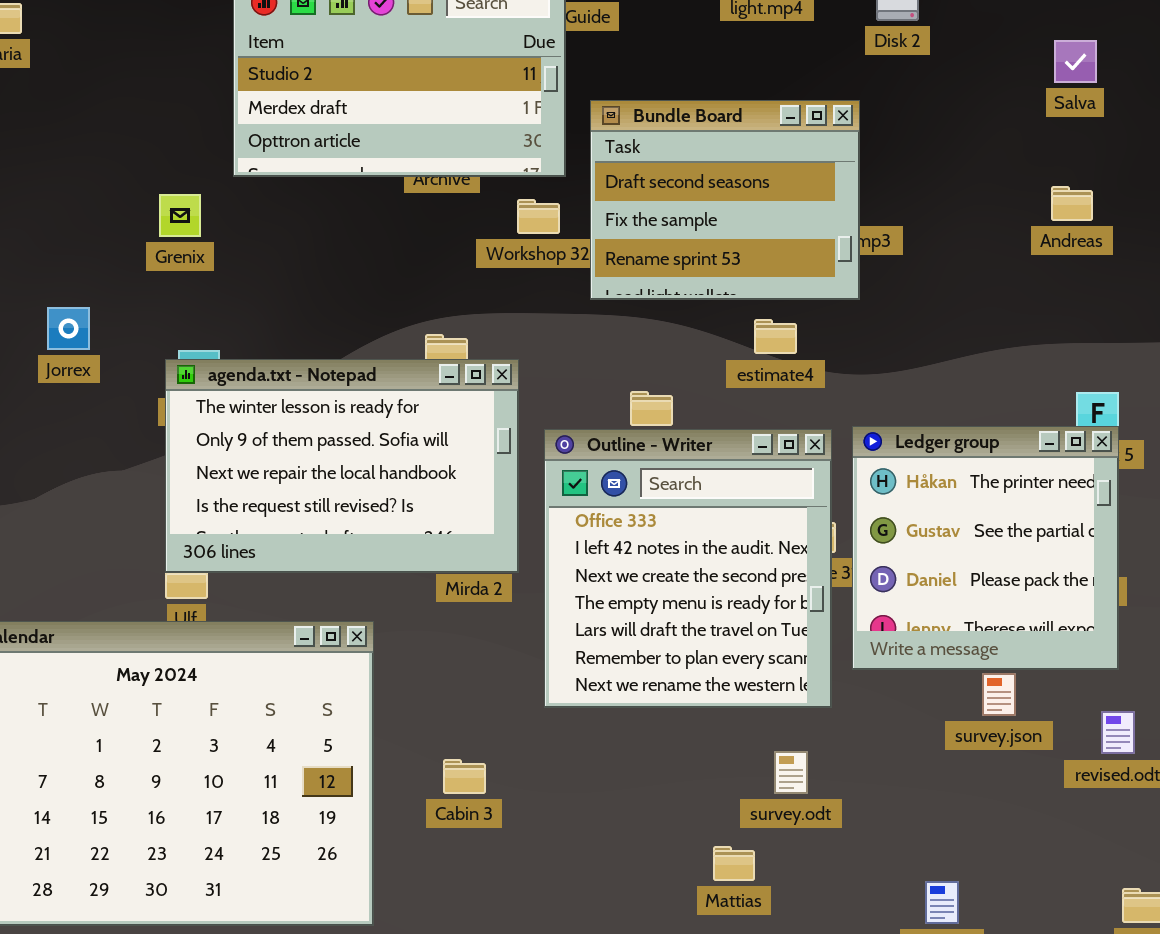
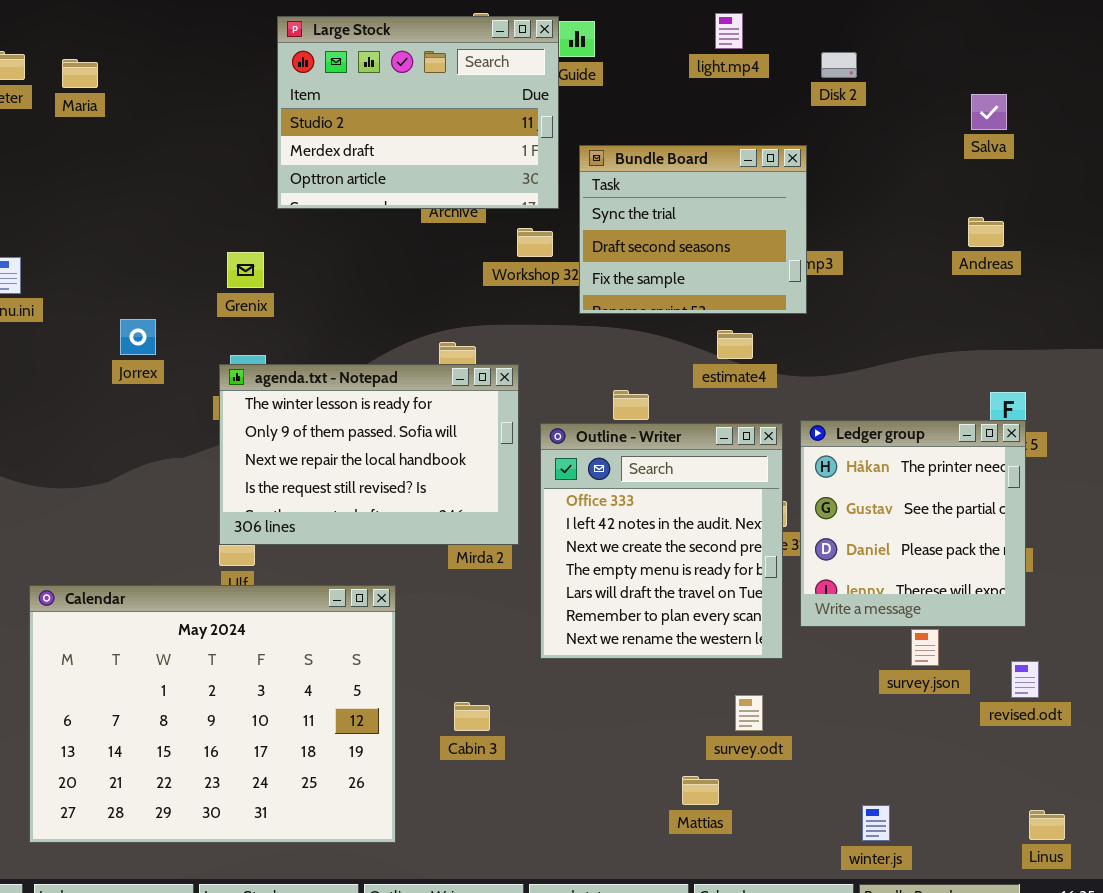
Bundle Board: [590,100,860,300] -> [579,145,807,314], scrolled up 1 row
Grenix: [159,194,201,237] -> [227,252,264,288], moved

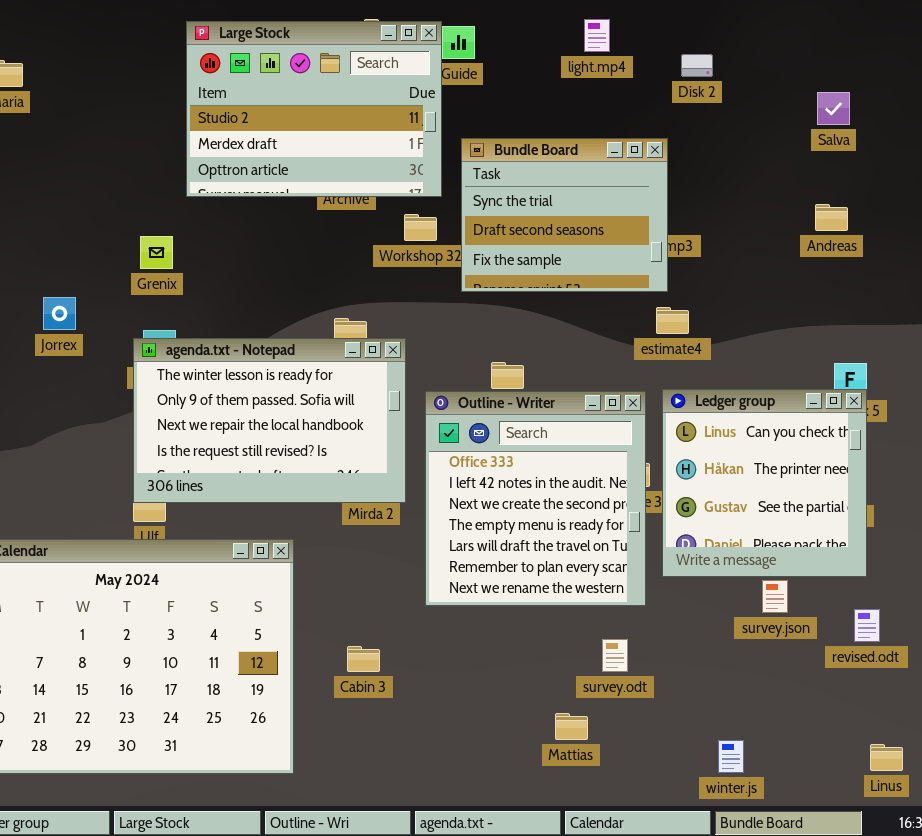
estimate4: [717,330,753,359] -> [656,307,689,334], moved
Ledger group: [800,420,1026,627] -> [662,389,867,577], scrolled up 1 row

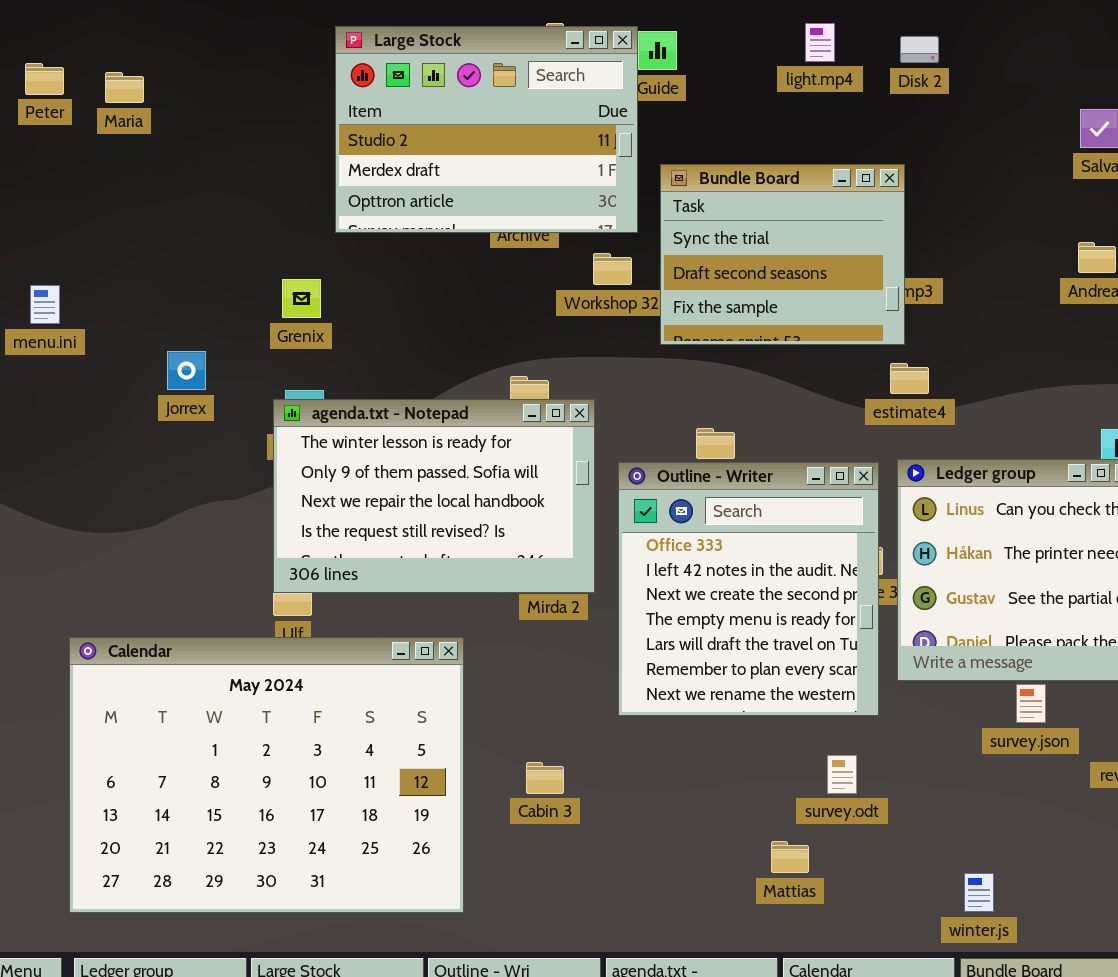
Disk 2: [681,54,713,77] -> [900,36,939,63], moved

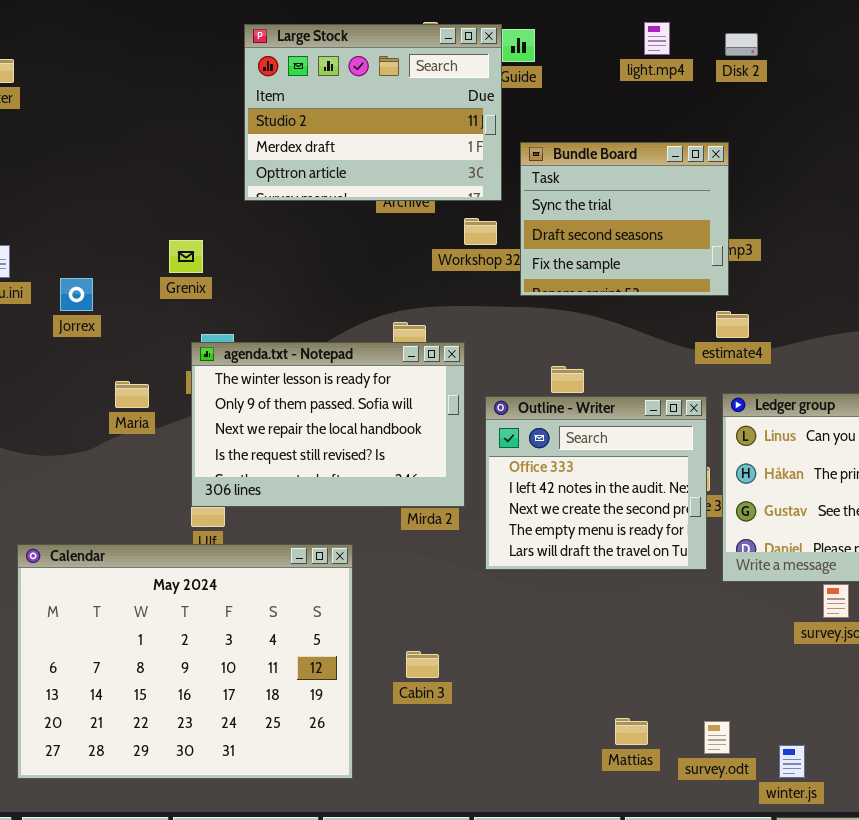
Maria: [105,72,144,103] -> [115,381,149,408], moved
Grenix: [282,279,321,318] -> [169,240,203,273], moved
Jorrex: [167,351,206,390] -> [60,278,93,311], moved
Outline - Writer: [618,462,879,716] -> [485,396,707,570], resized
survey.odt: [827,755,857,794] -> [704,721,730,754], moved

